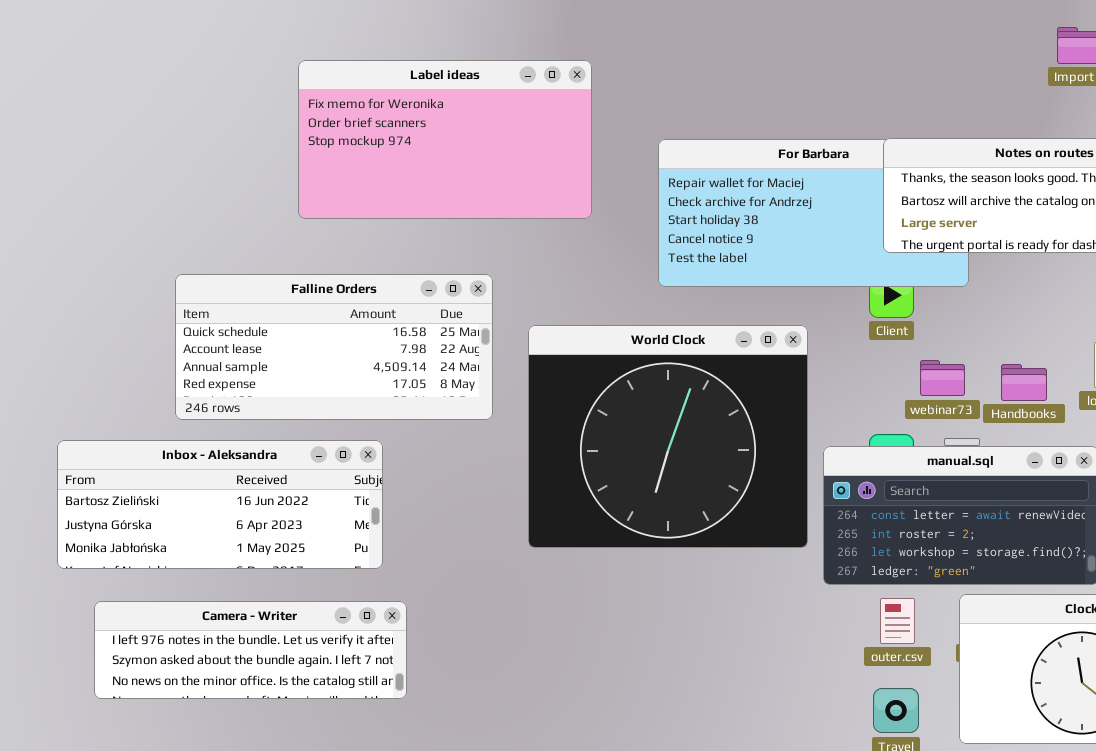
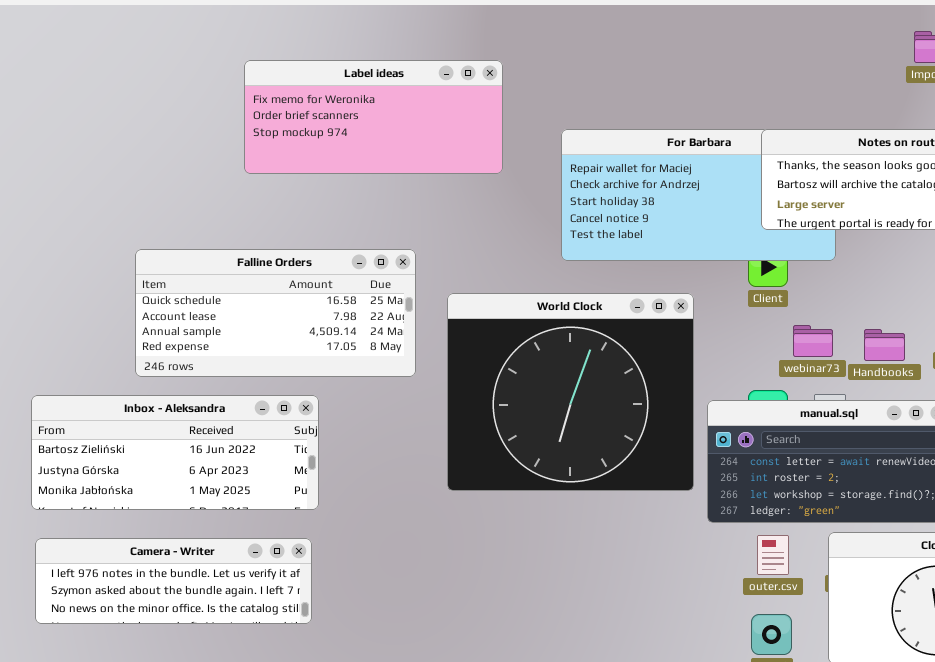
Label ideas: [298,60,592,219] -> [244,60,503,174], resized
Camera - Writer: [94,601,407,699] -> [35,538,312,624], moved

